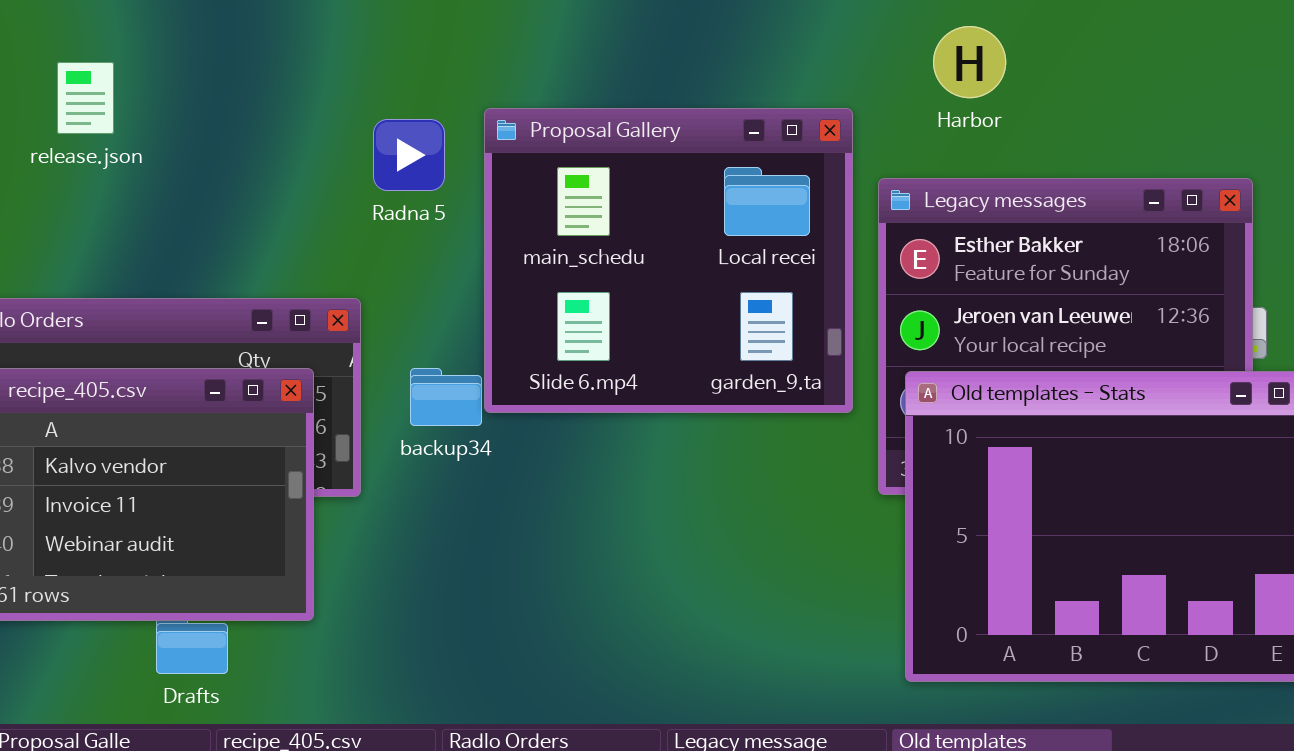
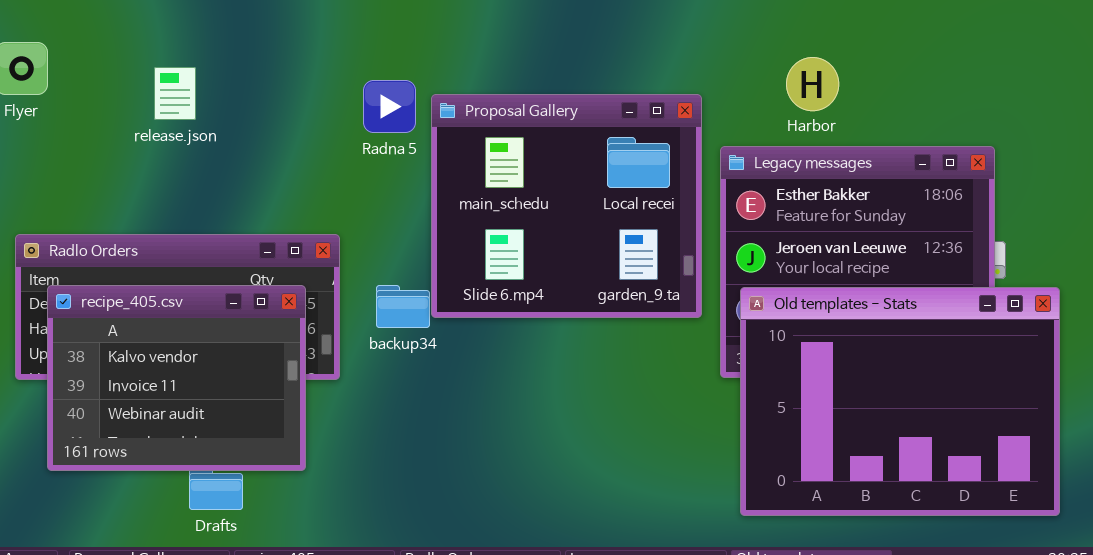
Harbor: [933,26,1006,98] -> [786,57,839,111], moved
release.json: [57,62,114,134] -> [154,67,196,120], moved
Radna 5: [373,119,445,191] -> [363,80,416,133], moved

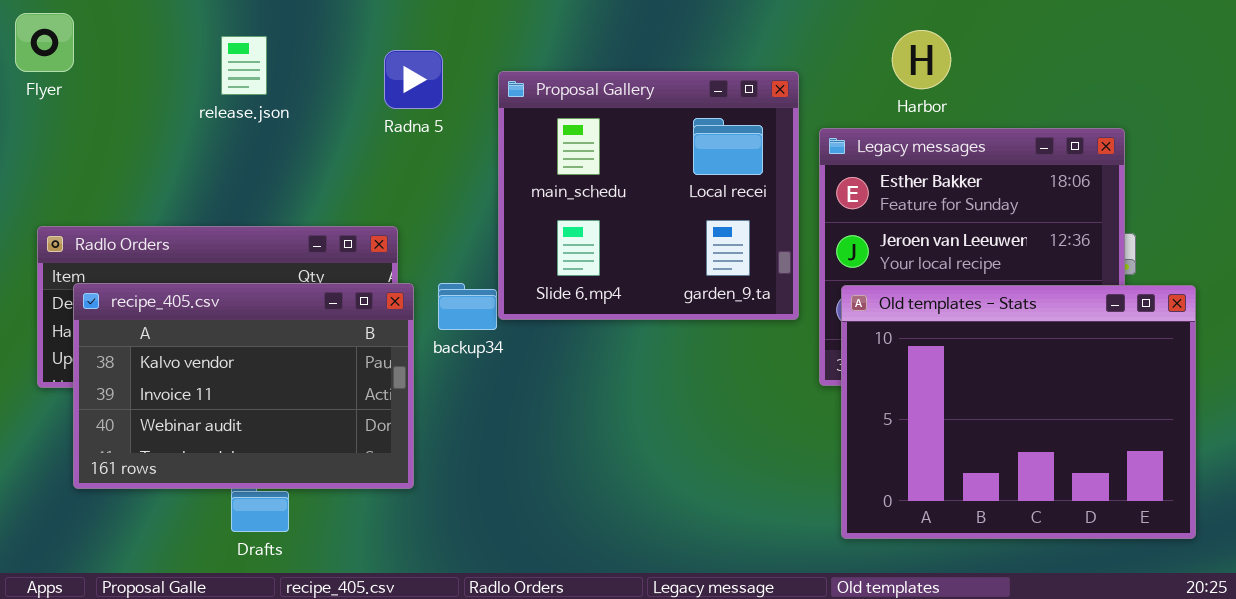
release.json: [154,67,196,120] -> [221,36,267,95], moved
Radna 5: [363,80,416,133] -> [384,50,443,109], moved
recipe_405.csv: [47,285,306,471] -> [73,283,414,489], resized

